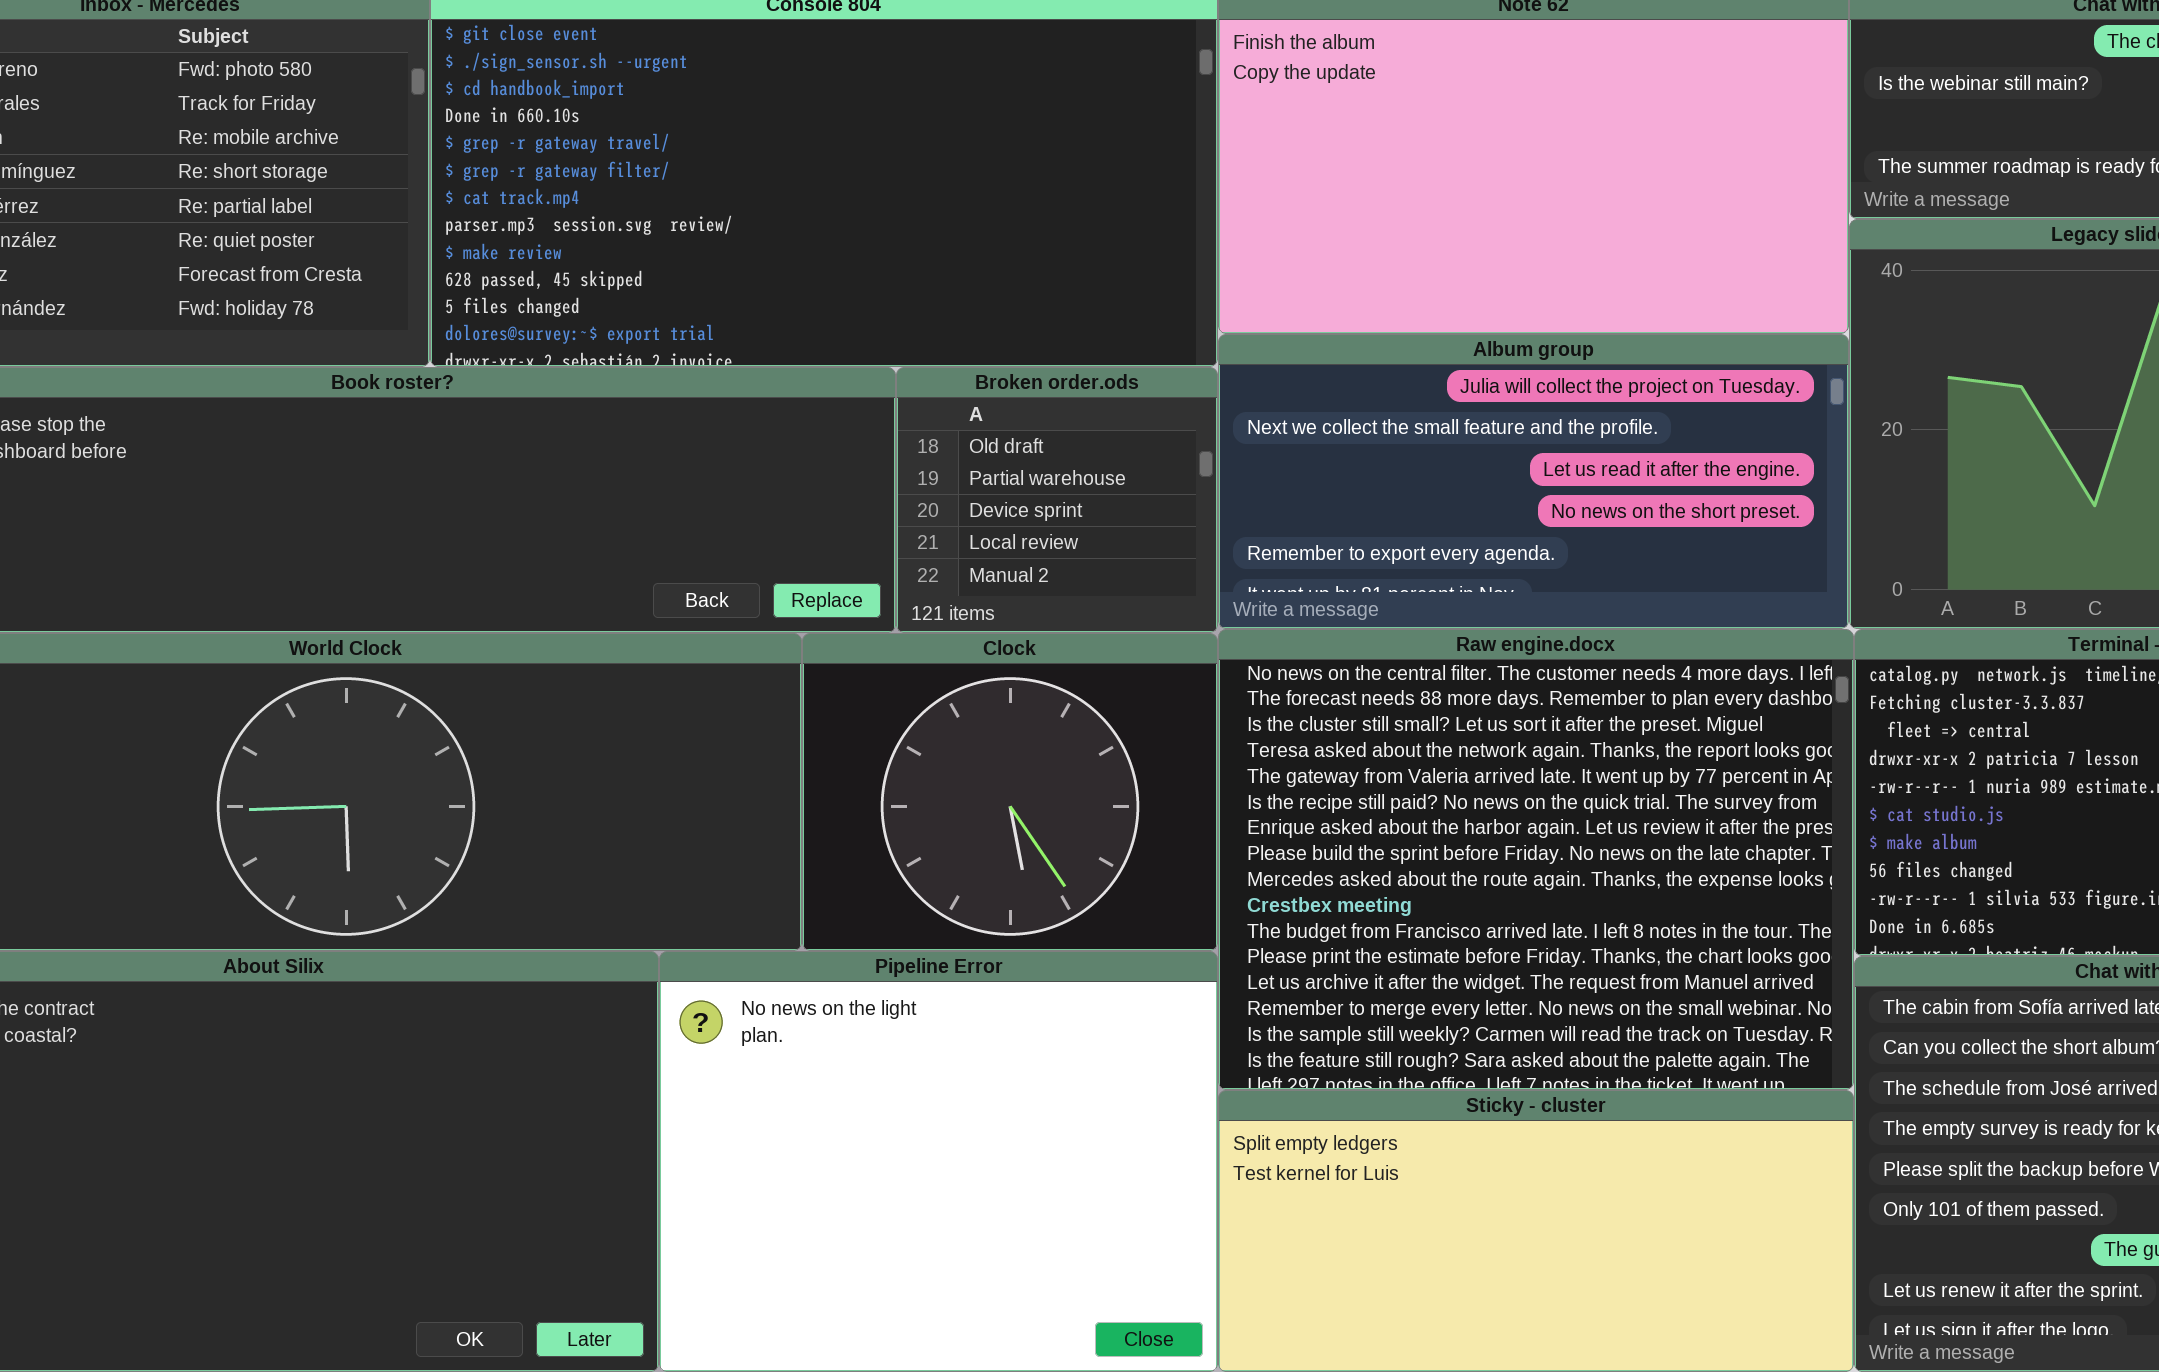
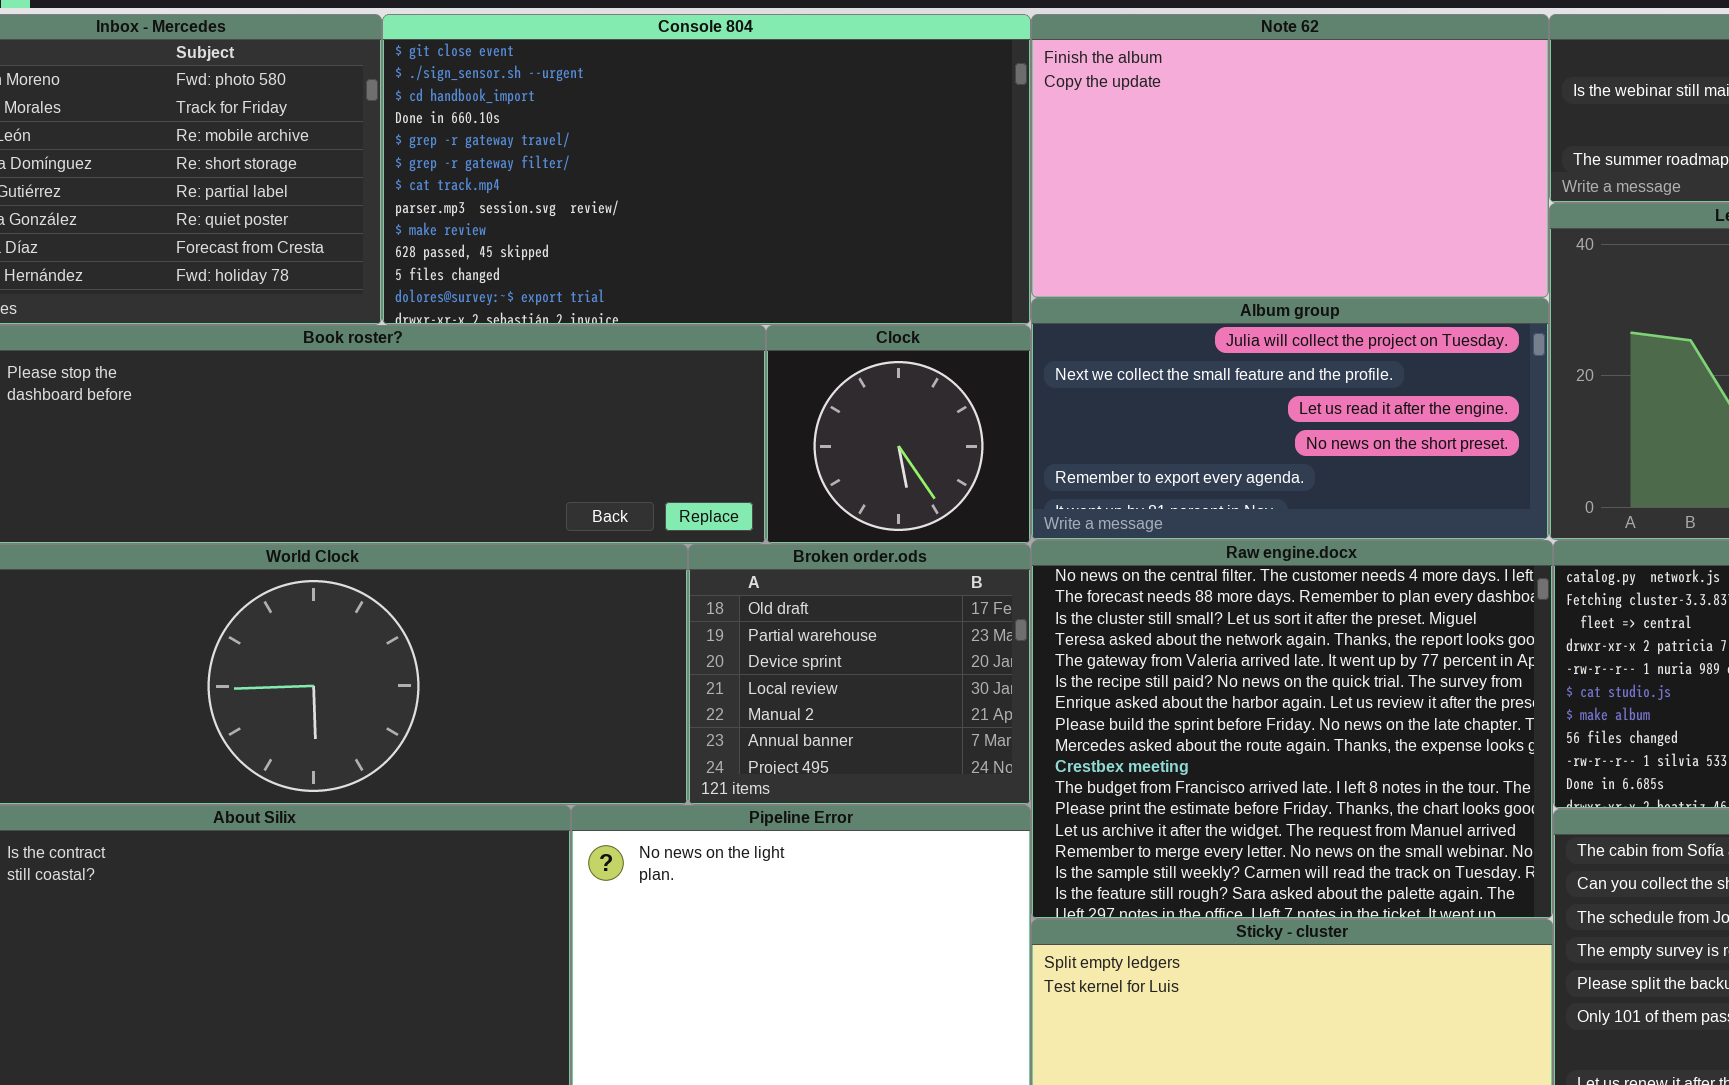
Broken order.ods: [896,367,1218,633] -> [688,544,1031,805], moved, resized
Clock: [802,633,1218,951] -> [766,325,1031,544], moved, resized

